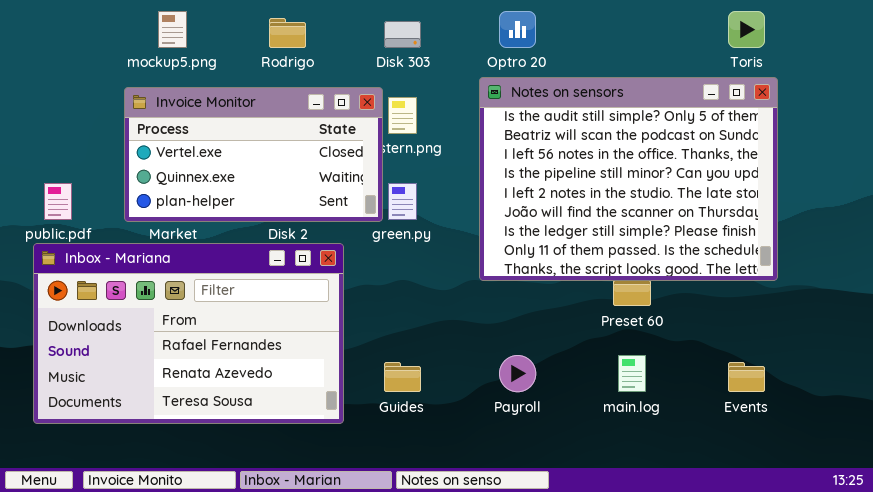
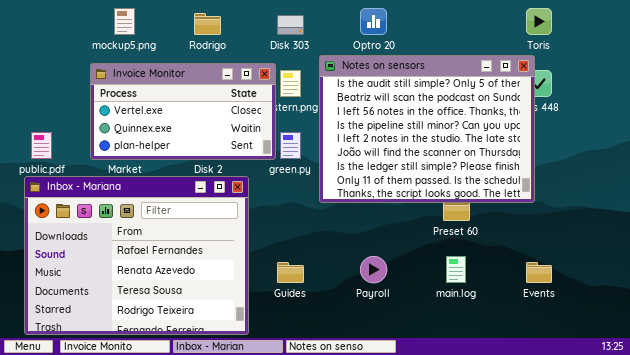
Notes on sensors: [479,77,778,281] -> [319,55,535,203], moved
Inbox - Mariana: [33,243,344,424] -> [24,176,249,335], resized

